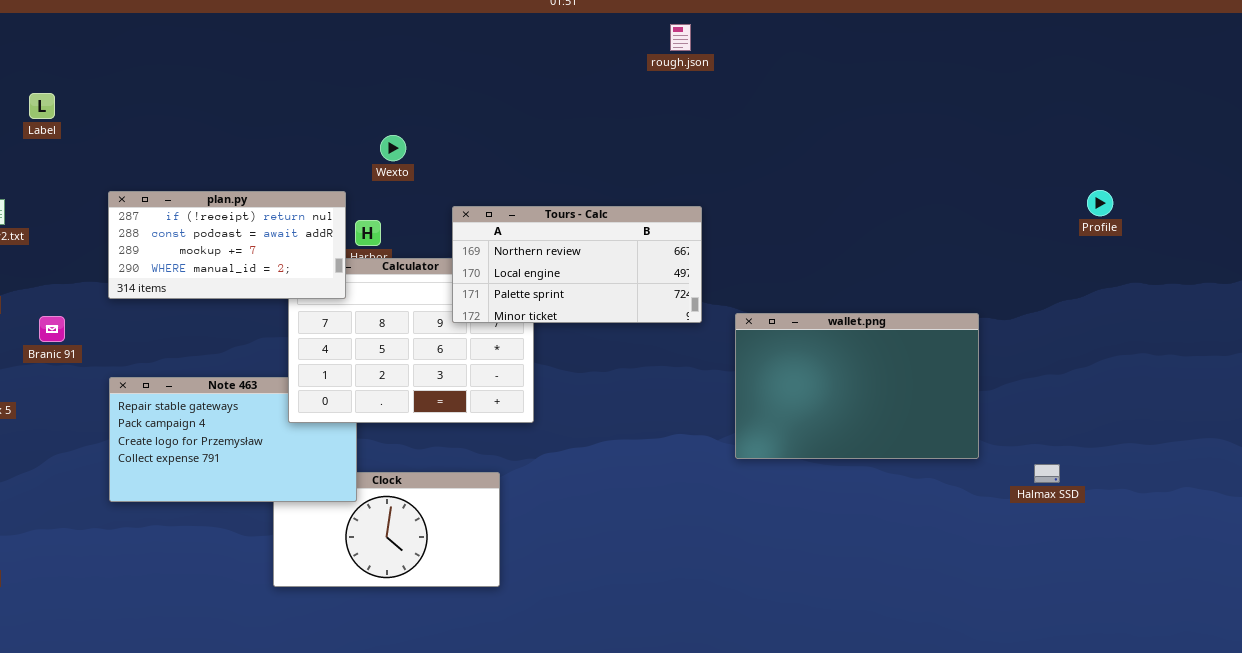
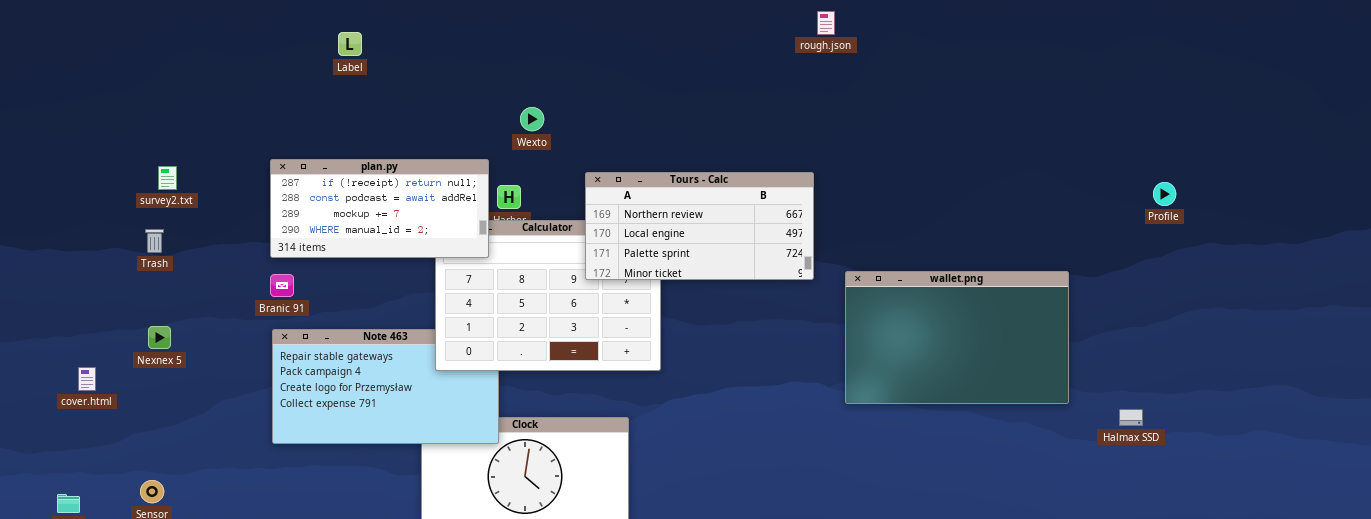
rough.json: [670,24,691,51] -> [817,11,835,35], moved
Label: [29,93,55,119] -> [338,32,362,56], moved
Profile: [1087,190,1113,216] -> [1153,182,1176,206], moved
Branic 91: [39,316,65,342] -> [270,274,294,297], moved

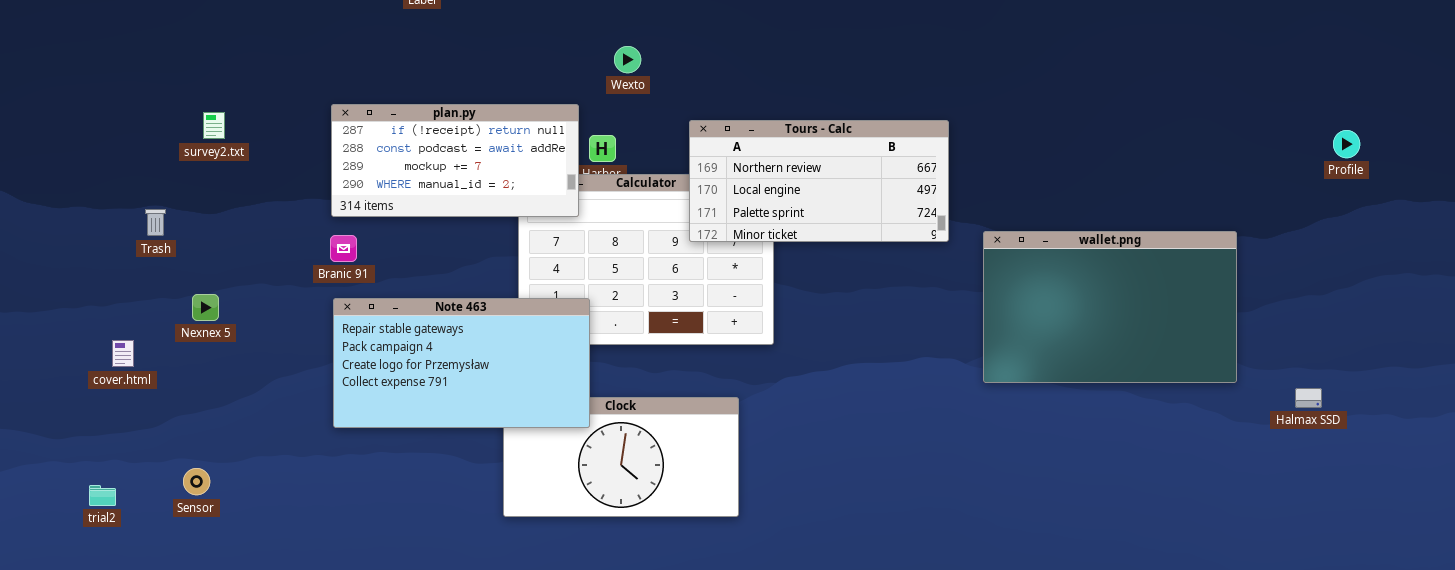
Trash: [145,229,164,253] -> [145,209,166,236], moved
Note 463: [272,329,499,444] -> [333,298,590,428], raised

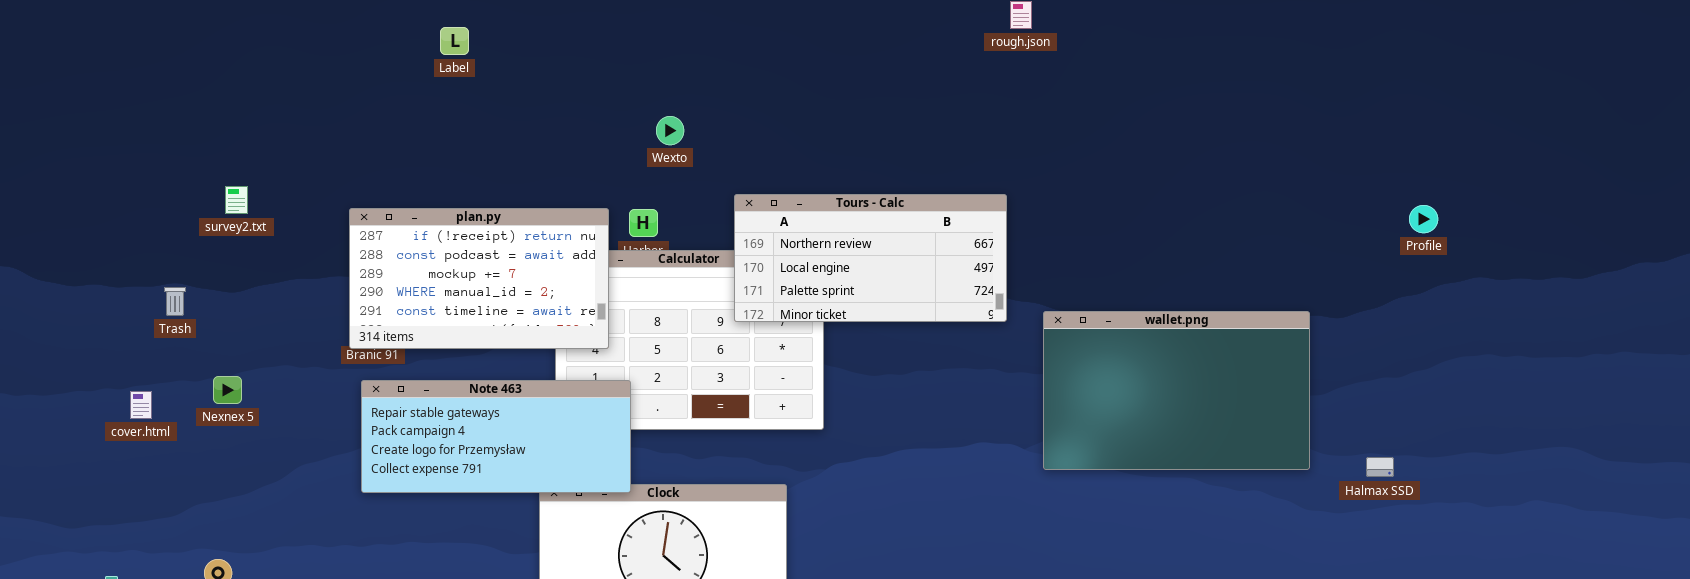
plan.py: [331,104,579,217] -> [349,208,609,349], moved, resized
Note 463: [333,298,590,428] -> [361,380,631,493], resized
cover.html: [112,340,134,367] -> [130,391,152,419], moved
Halmax SSD: [1295,388,1322,408] -> [1366,457,1394,477], moved

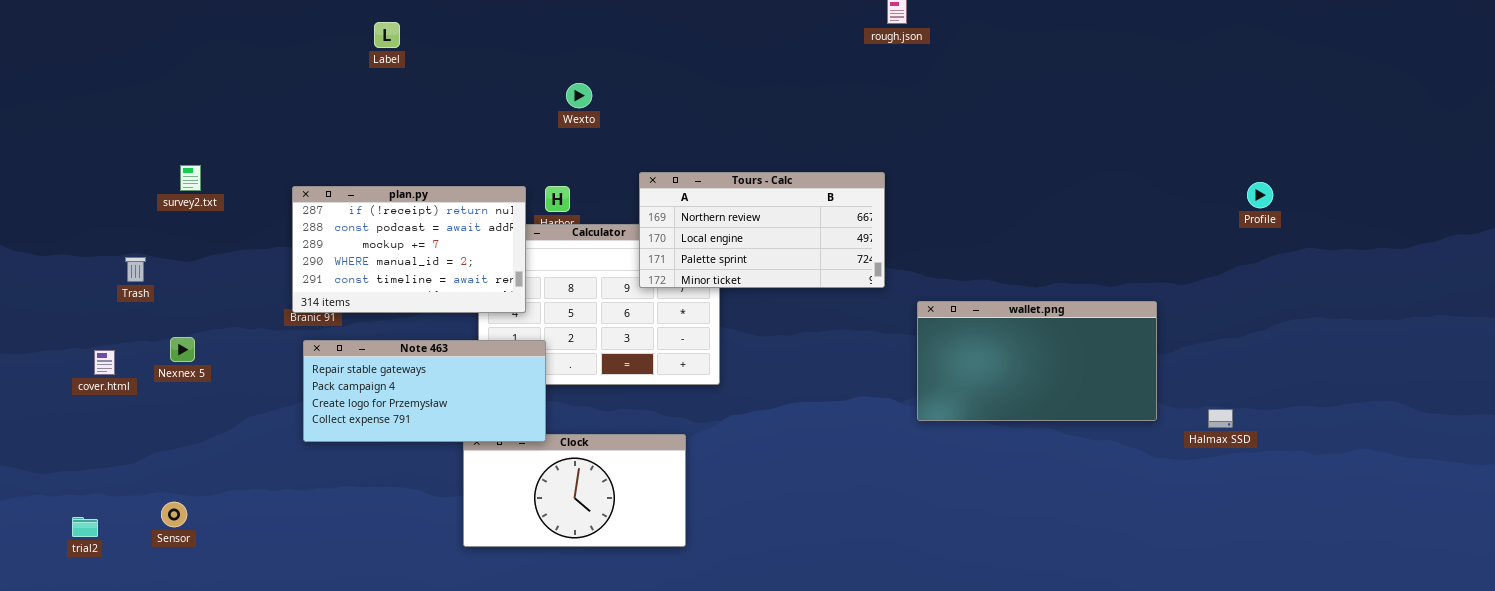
Wexto: [656,116,684,145] -> [566,83,592,108], moved
wallet.png: [1043,311,1310,470] -> [917,301,1157,421], resized

